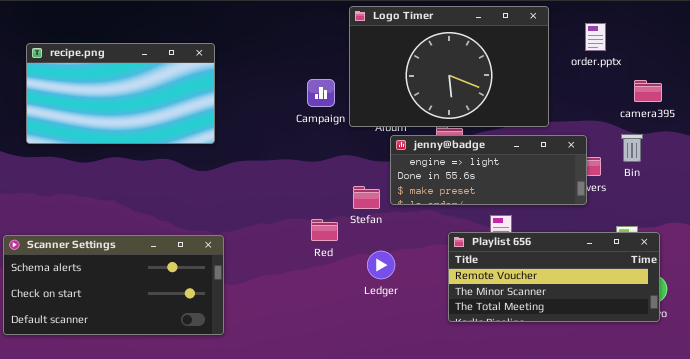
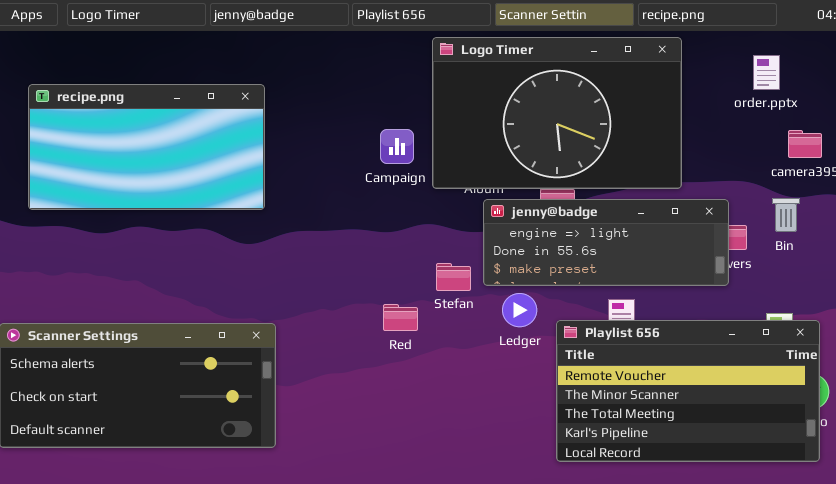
order.pptx: [585,23,606,51] -> [753,55,780,90], moved
Playlist 656: [448,232,660,322] -> [556,320,820,462], resized
Ledger: [367,251,395,279] -> [502,293,537,327], moved

